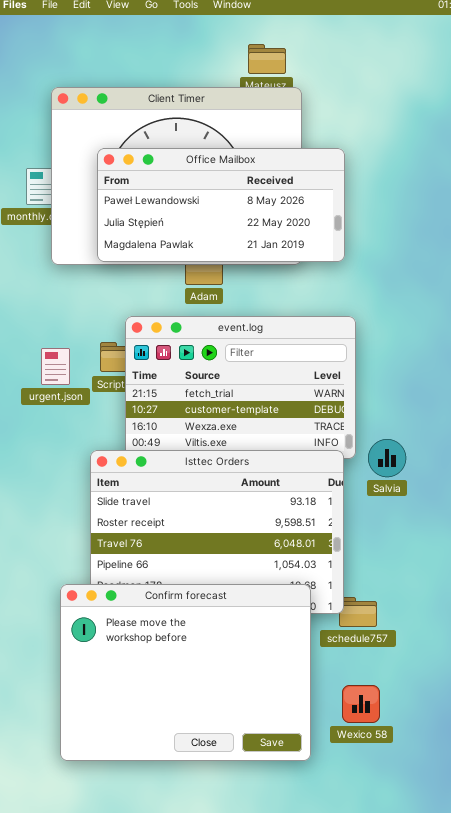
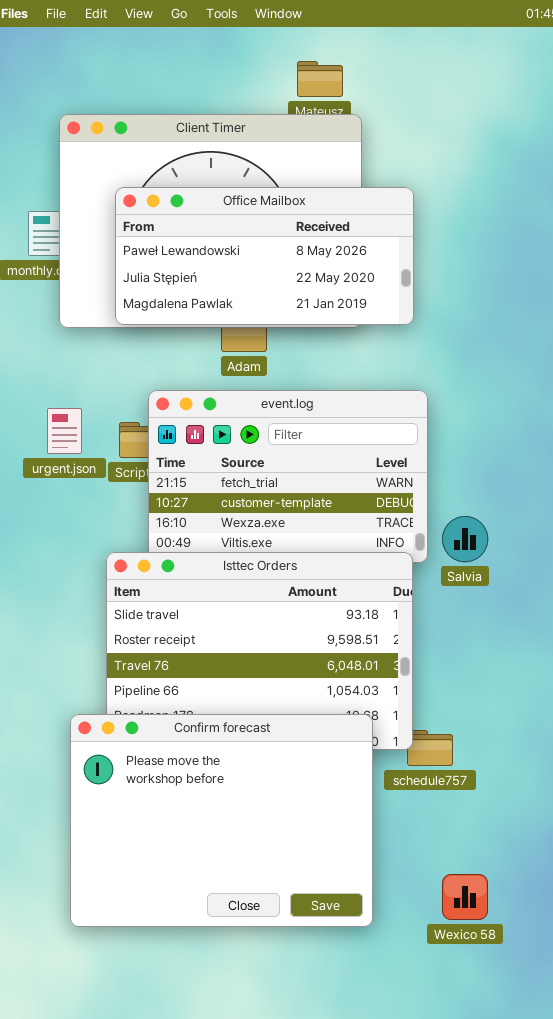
urgent.json: [41,348,70,385] -> [47,408,82,454], moved
Salvia: [368,439,406,477] -> [442,516,488,562], moved
Wexico 58: [342,685,380,723] -> [442,874,488,920], moved

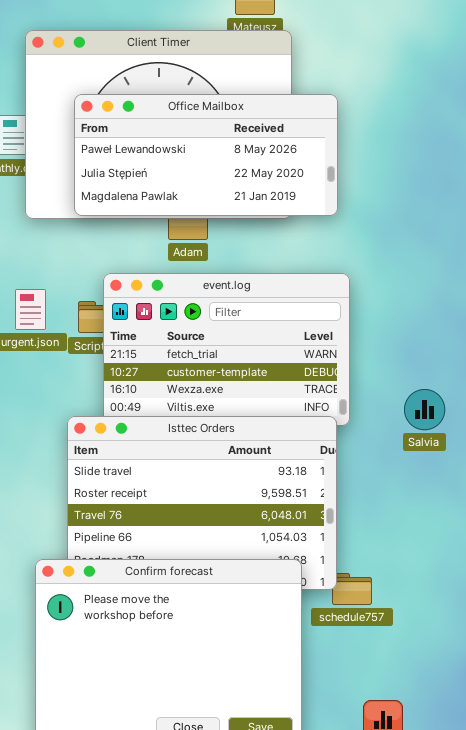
Salvia: [442,516,488,562] -> [404,389,445,430], moved

